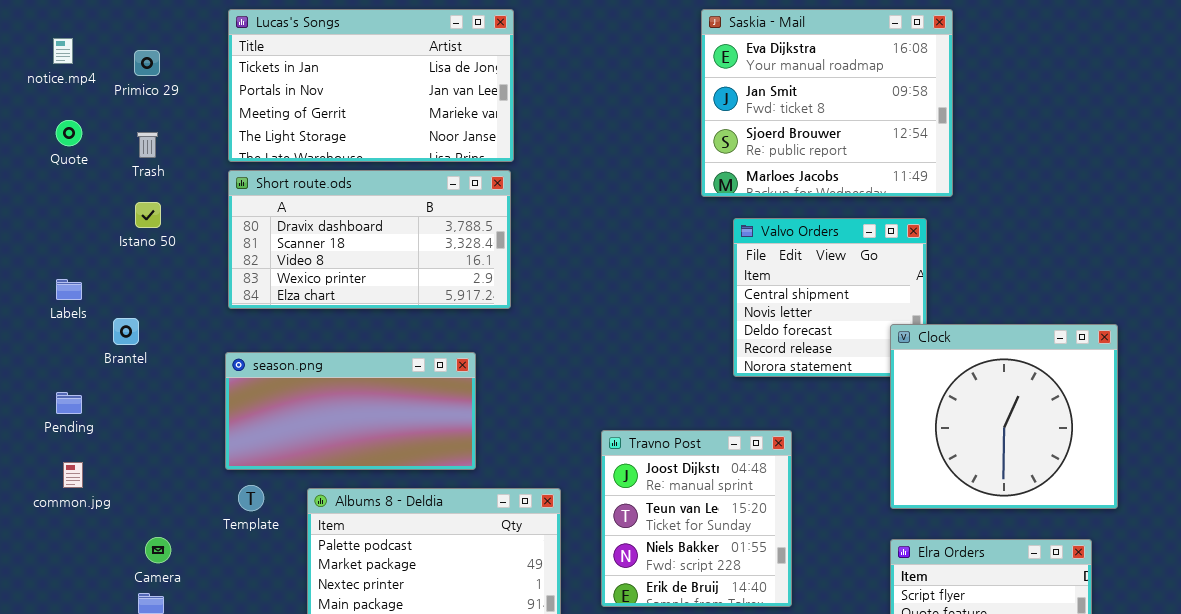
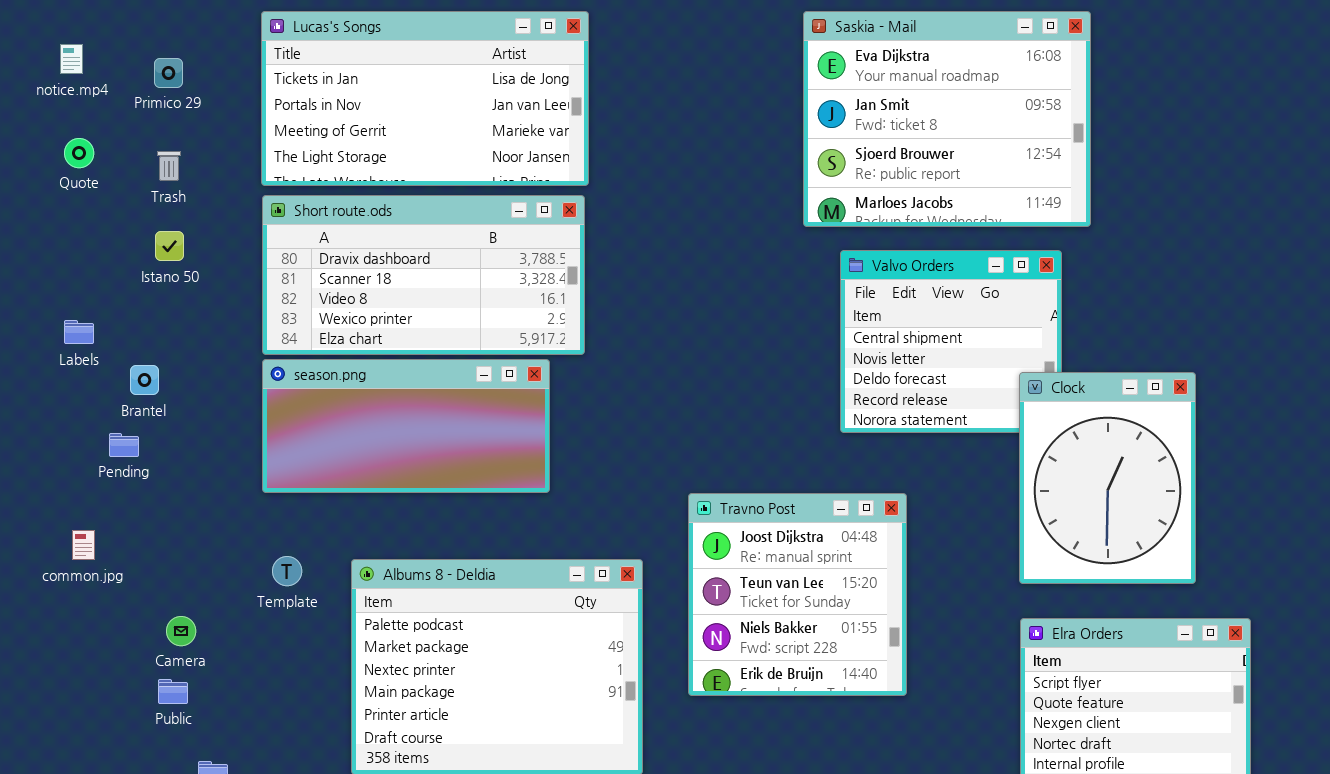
Clock: [890,324,1118,509] -> [1019,372,1196,584], resized
season.png: [225,352,476,470] -> [262,359,550,493], moved
Pending: [56,392,82,414] -> [109,433,139,457], moved

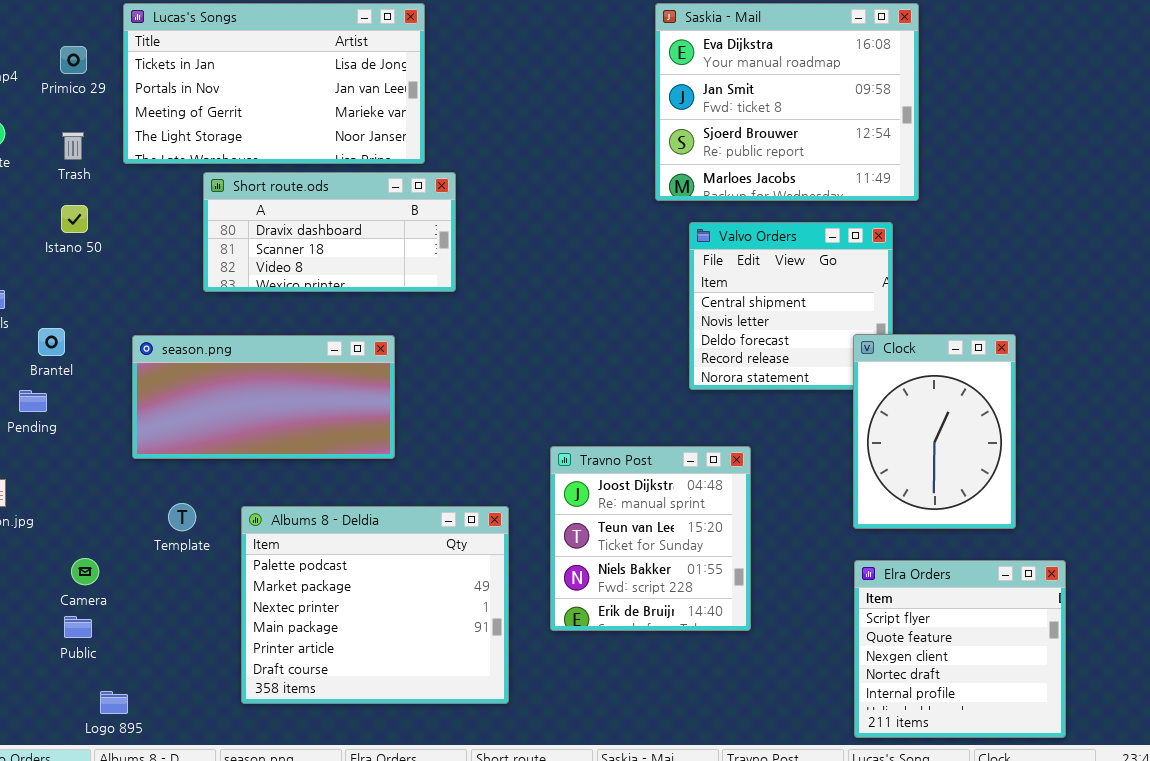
Lucas's Songs: [261,11,589,186] -> [123,3,425,164], moved
Short route.ods: [262,195,585,355] -> [203,172,456,292], resized
season.png: [262,359,550,493] -> [132,335,395,459], moved

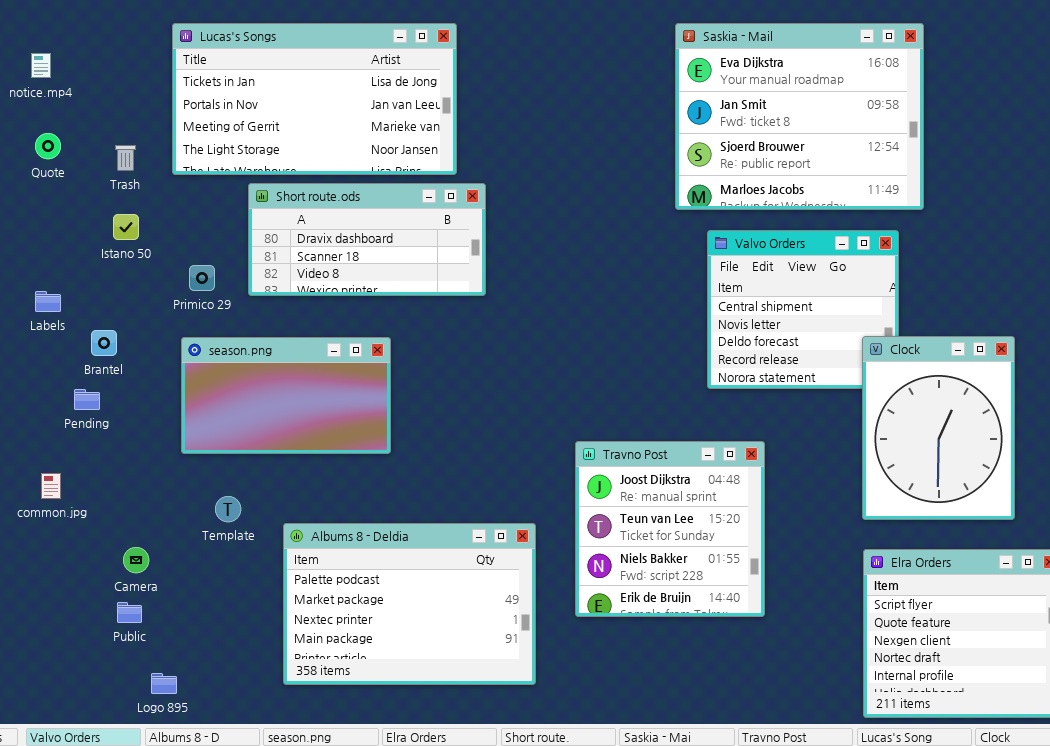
Primico 29: [60,46,87,74] -> [189,265,215,291], moved
season.png: [132,335,395,459] -> [181,337,391,454], resized
Albums 8 - Deldia: [241,506,509,704] -> [283,523,536,685], resized

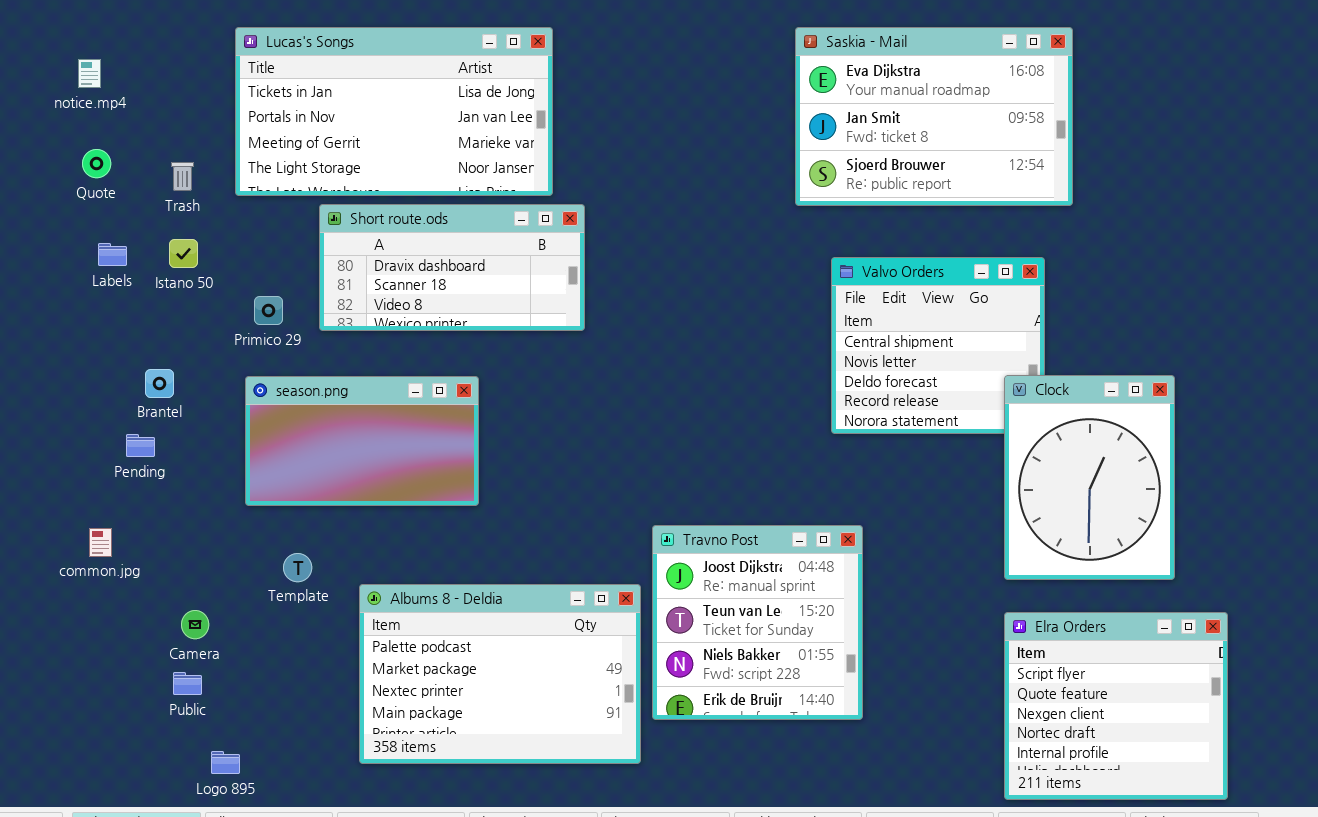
Saskia - Mail: [675,23,924,210] -> [795,27,1073,206], resized
Labels: [35,291,61,312] -> [98,243,127,266], moved
Travno Post: [575,441,765,617] -> [652,525,863,720], moved

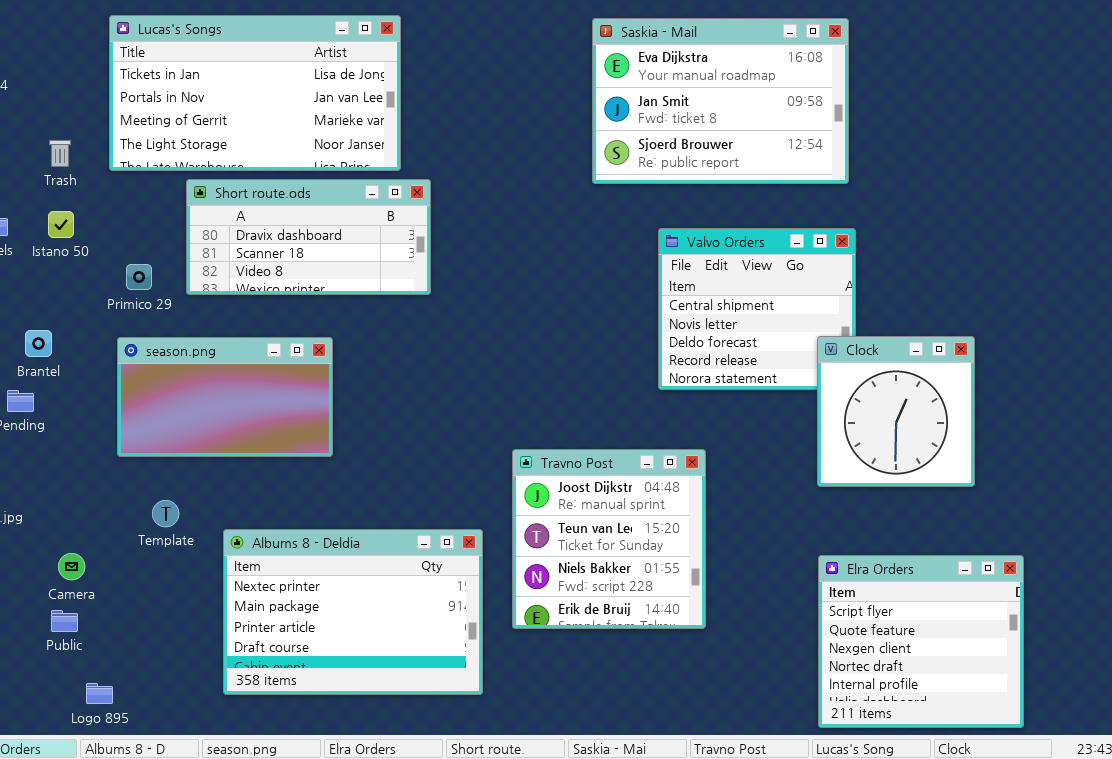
Saskia - Mail: [795,27,1073,206] -> [592,18,849,184], moved
Clock: [1004,375,1175,580] -> [817,336,975,487], resized
Travno Post: [652,525,863,720] -> [512,449,706,629], moved
Albums 8 - Deldia: [359,584,641,764] -> [223,529,483,695], scrolled down 2 rows

